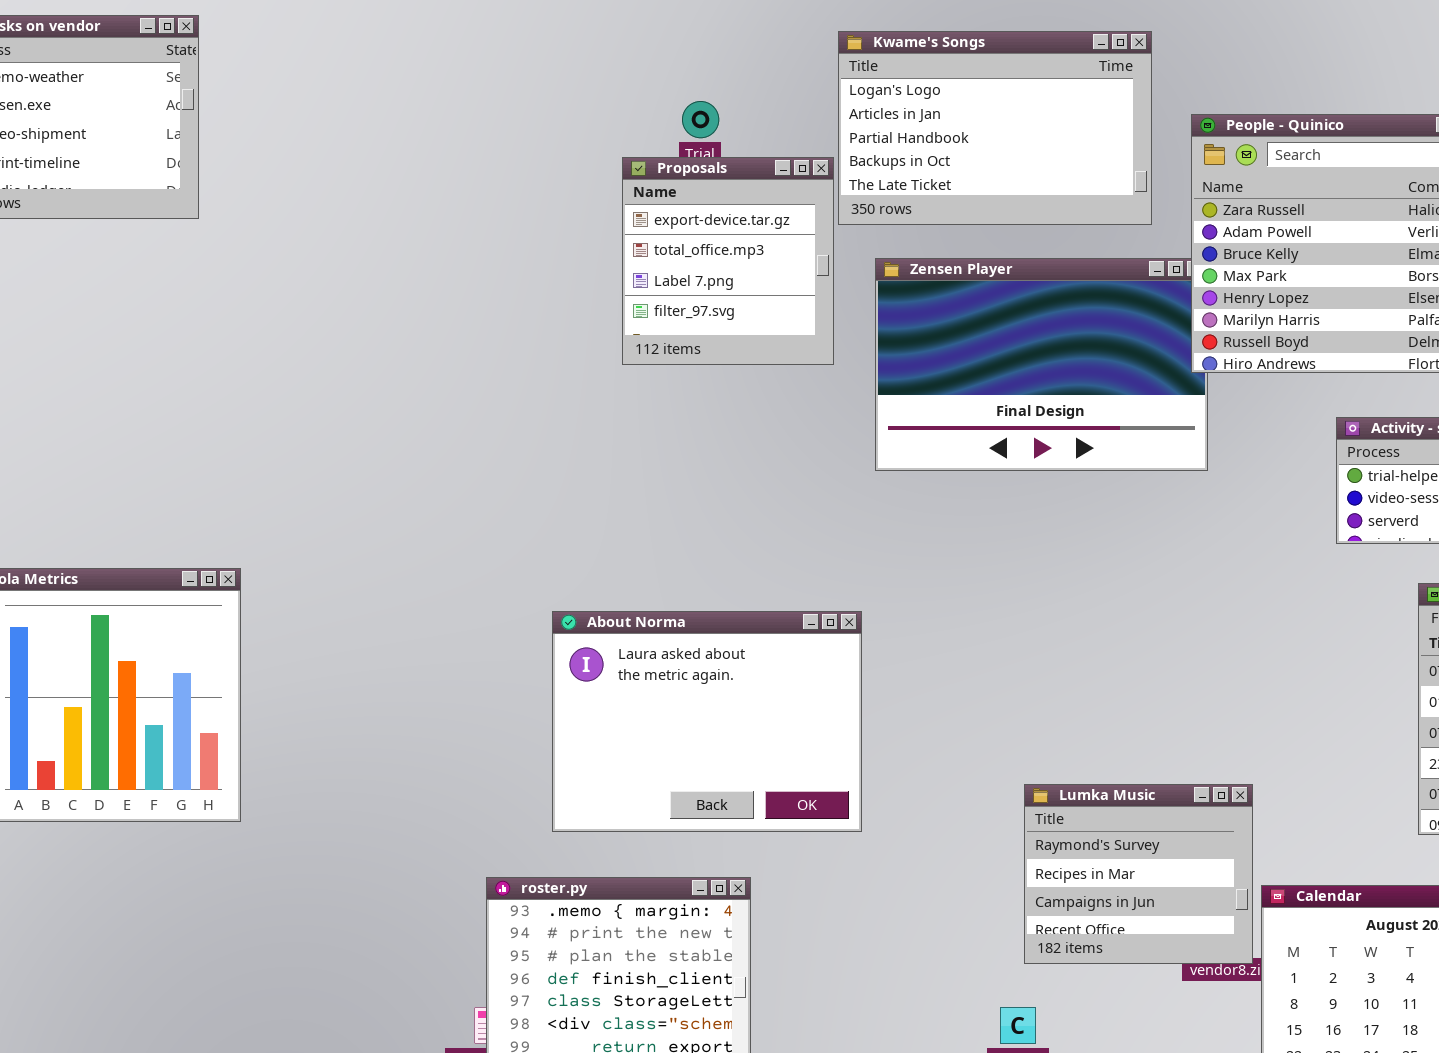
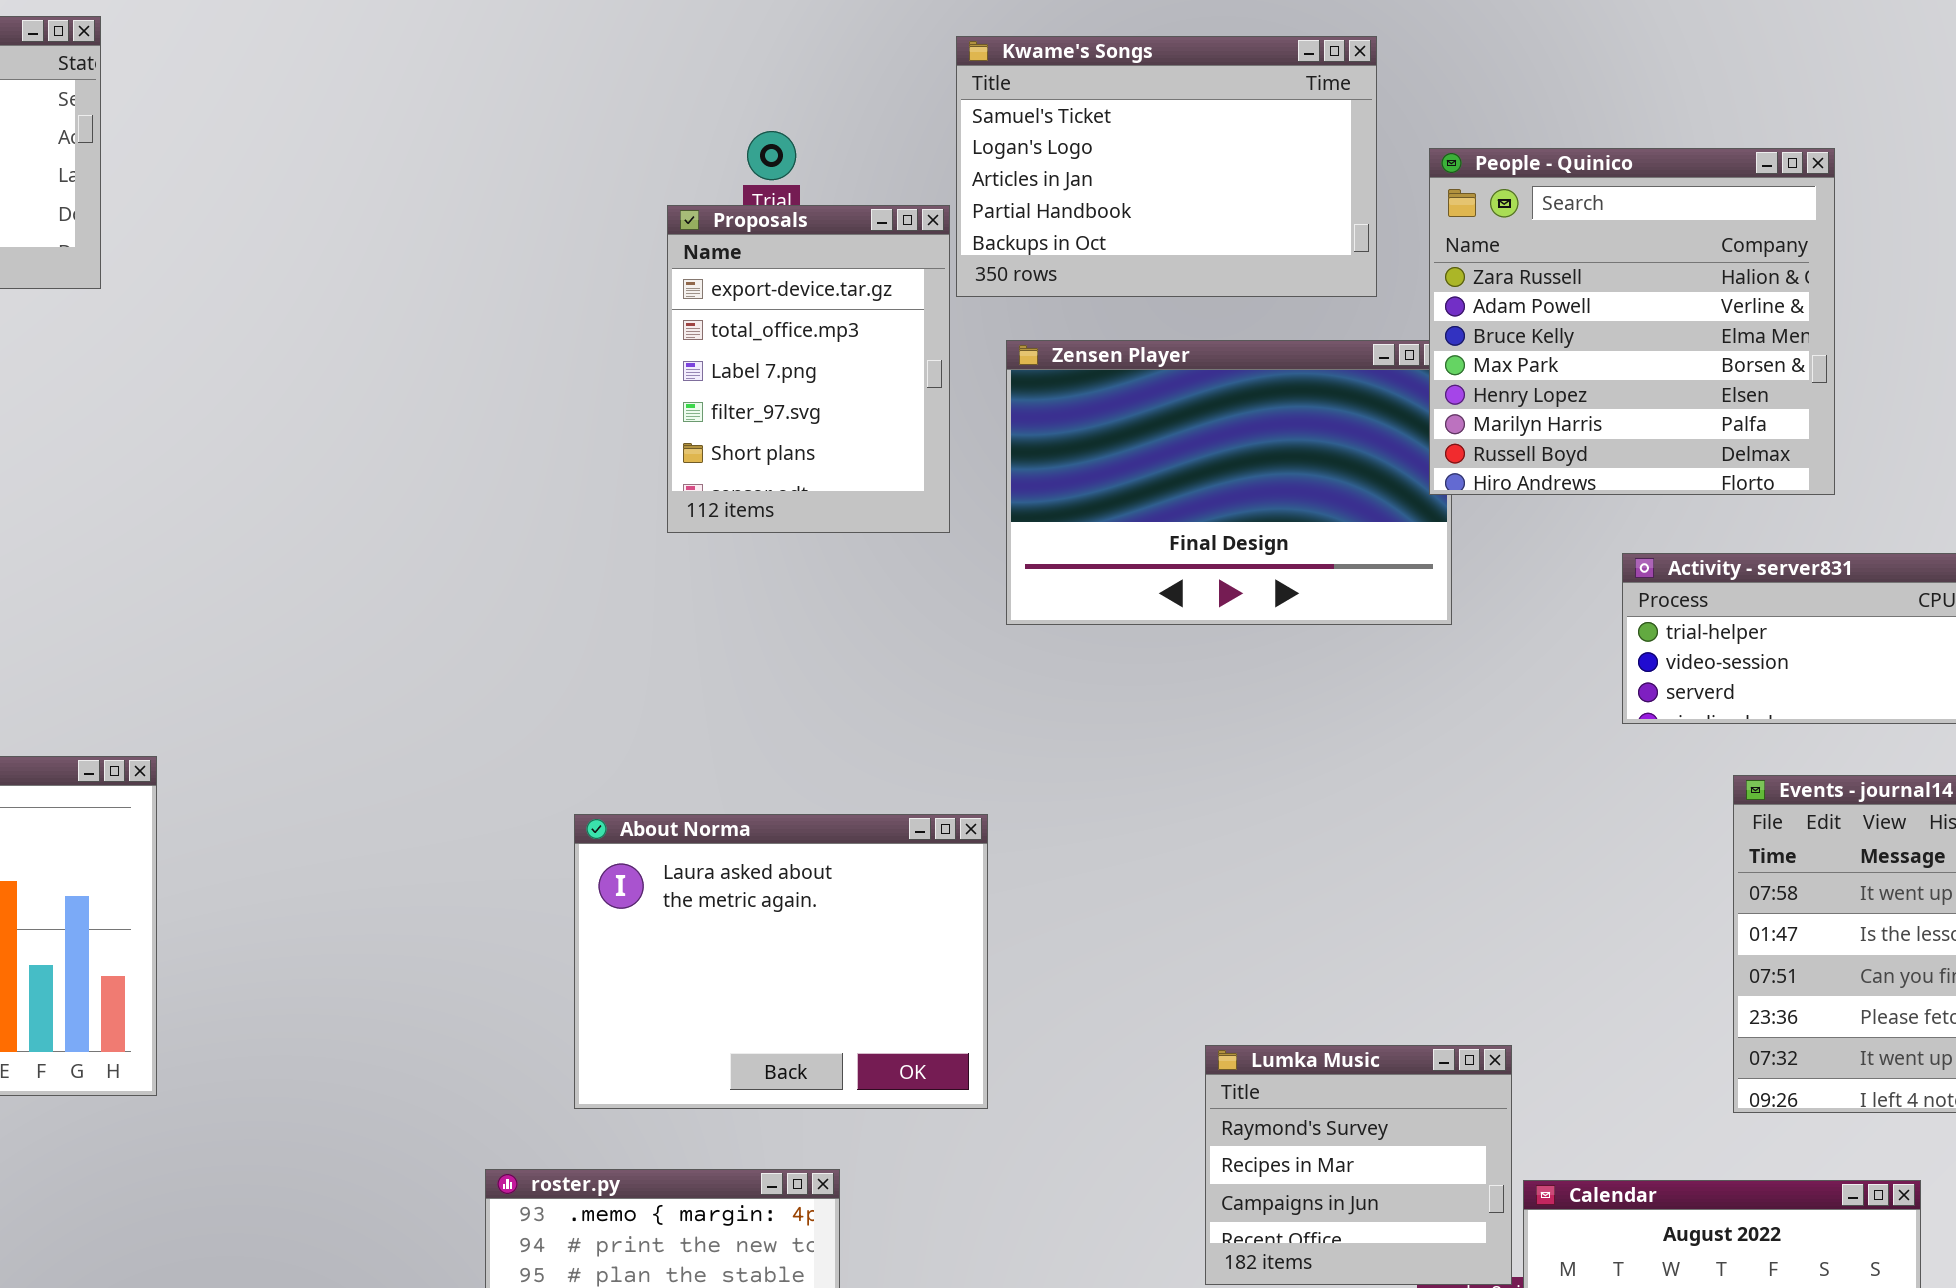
Kwame's Songs: [838,31,1152,225] -> [956,36,1377,297], scrolled up 1 row
Proposals: [622,157,834,365] -> [667,205,950,533], resized

